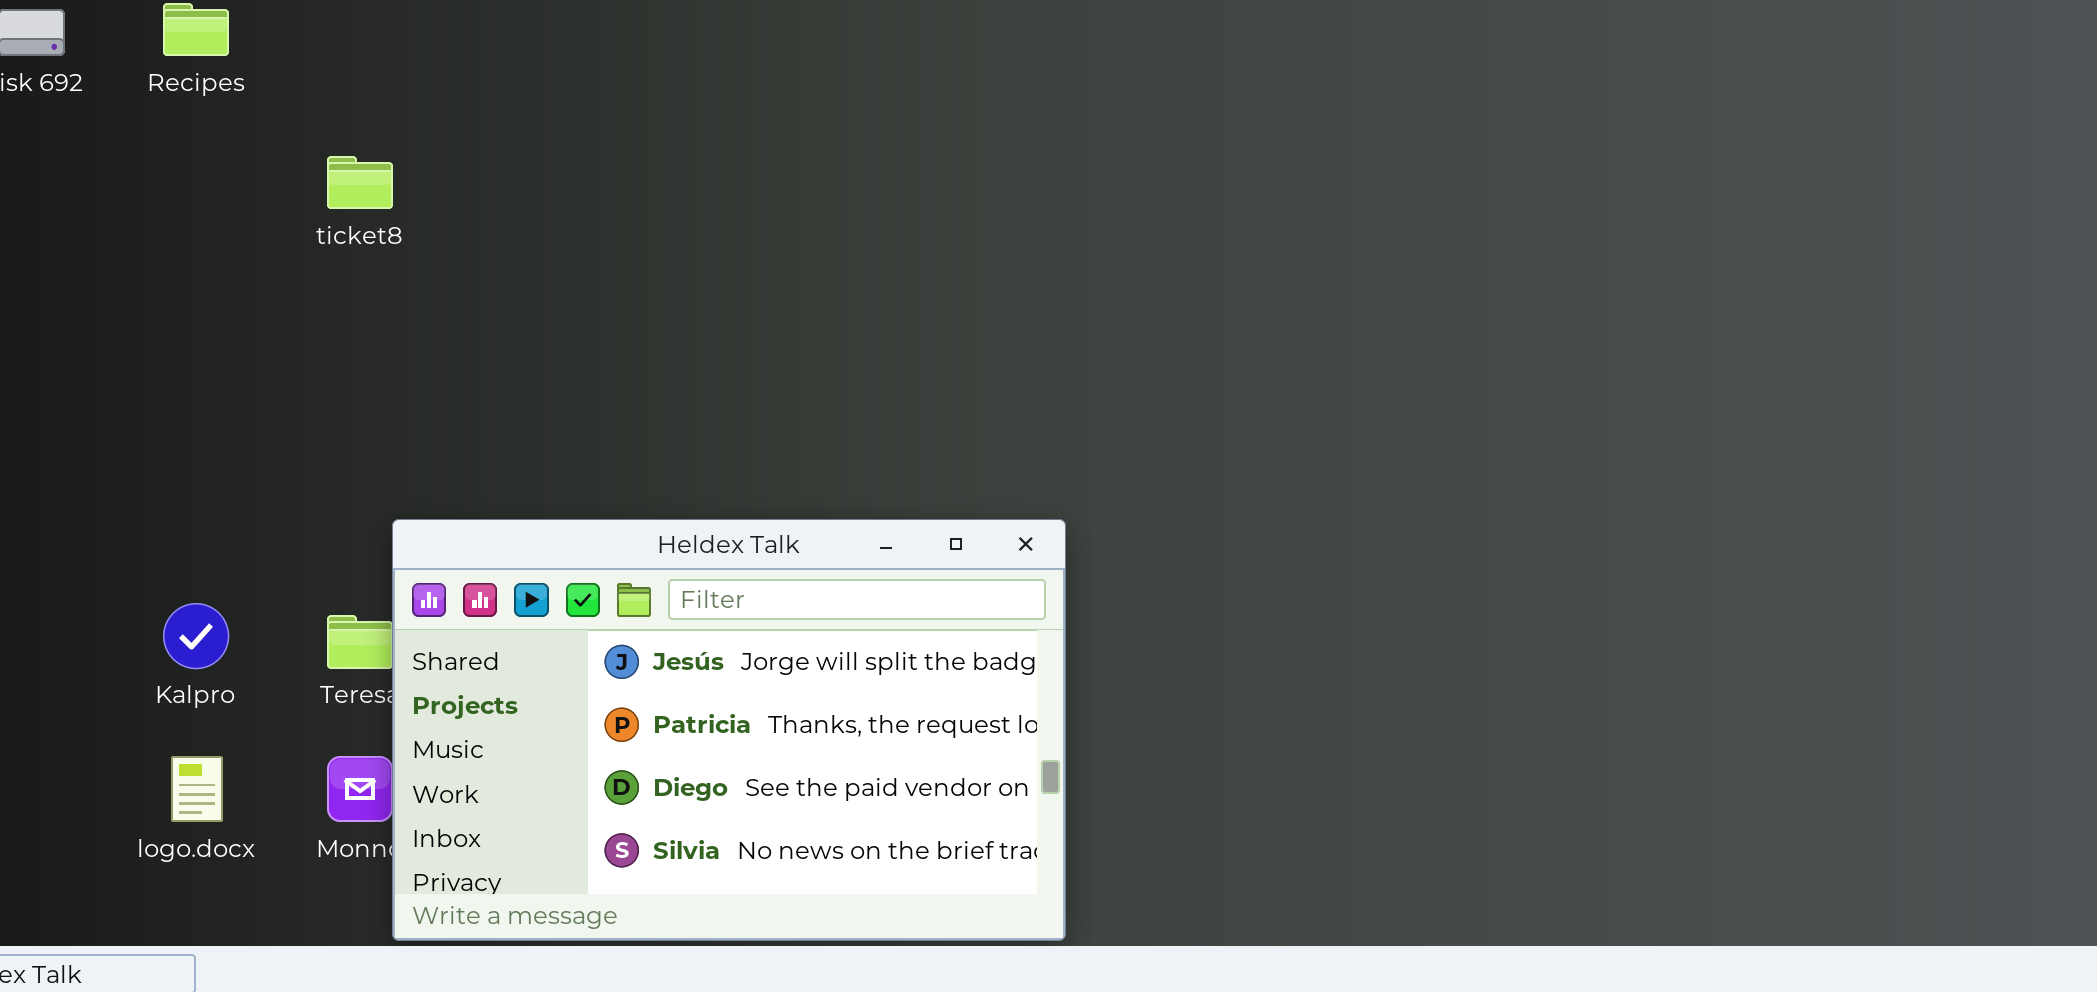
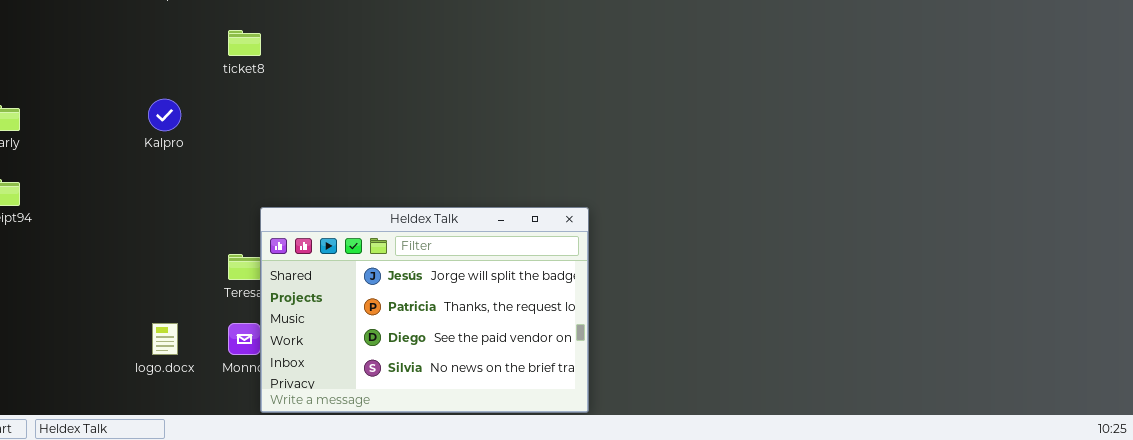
Kalpro: [163,603,229,669] -> [148,99,181,131], moved

